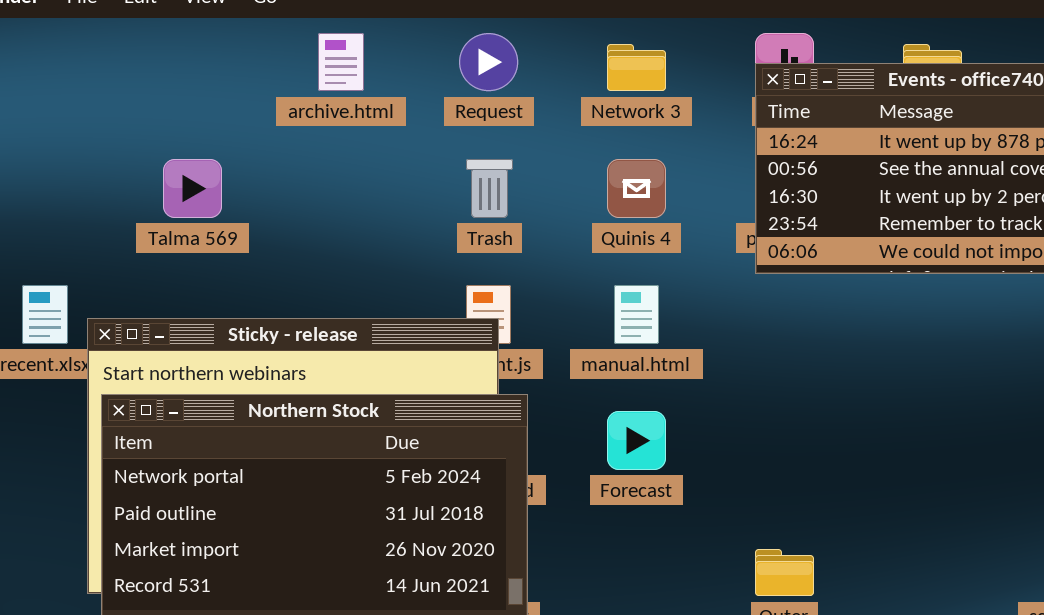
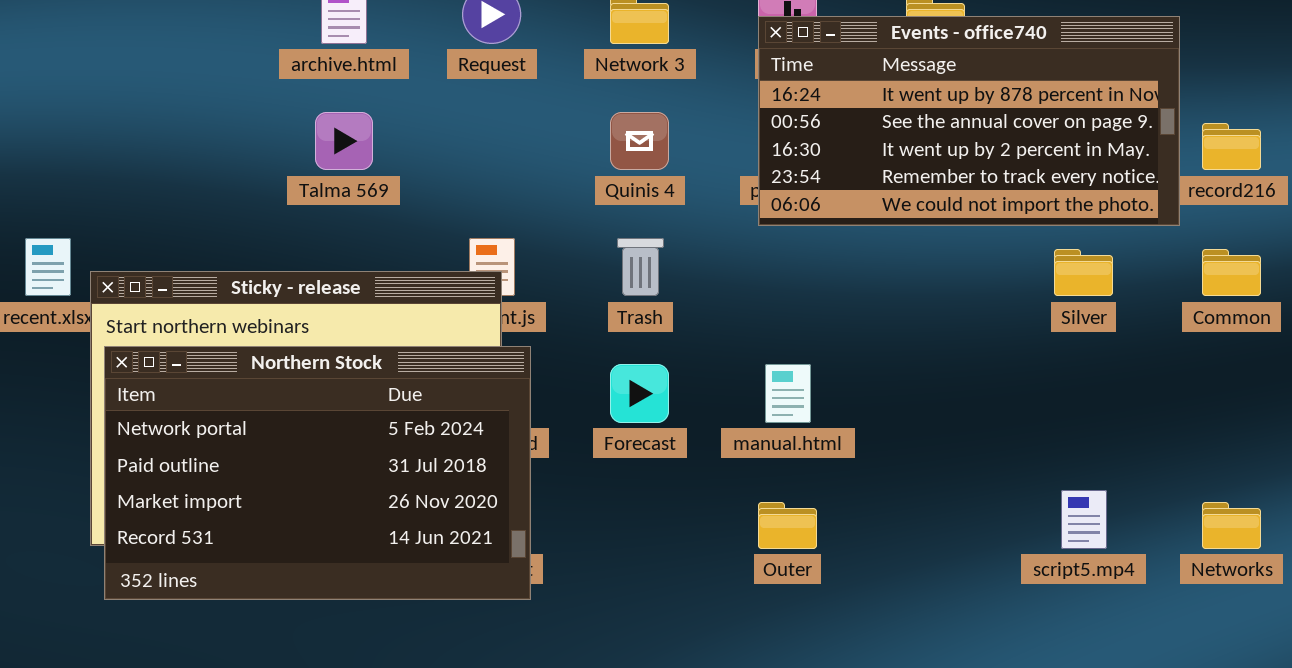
Talma 569: [163,159,222,218] -> [315,112,373,170], moved
Trash: [466,159,513,218] -> [617,238,664,296], moved
manual.html: [614,285,659,344] -> [765,364,811,423], moved

